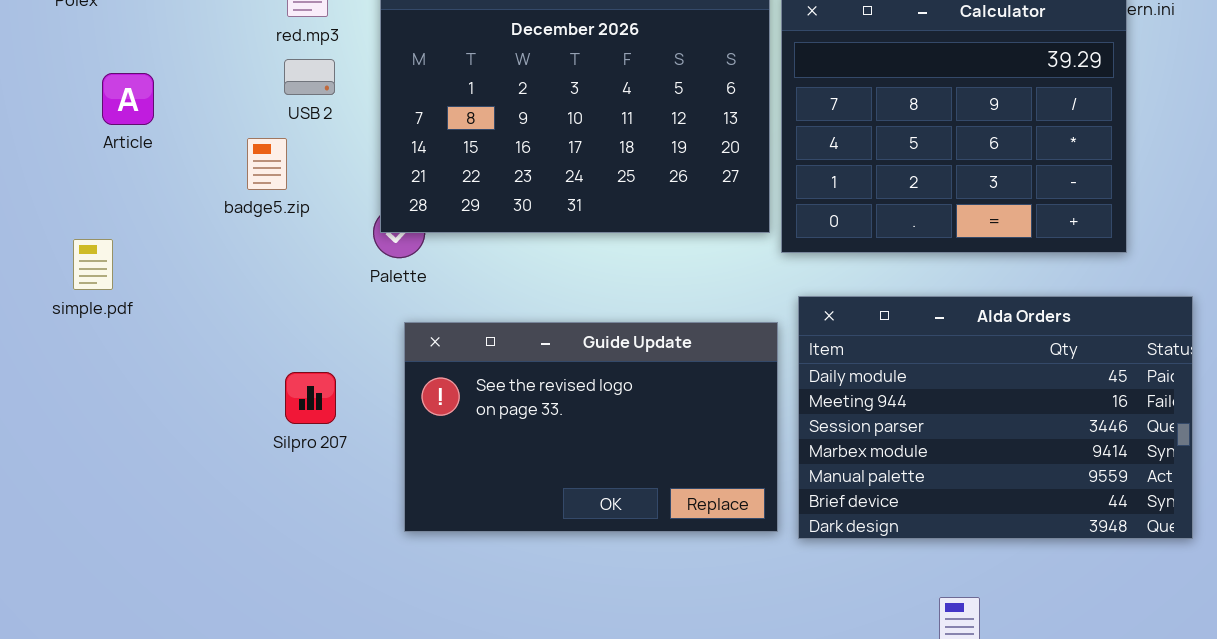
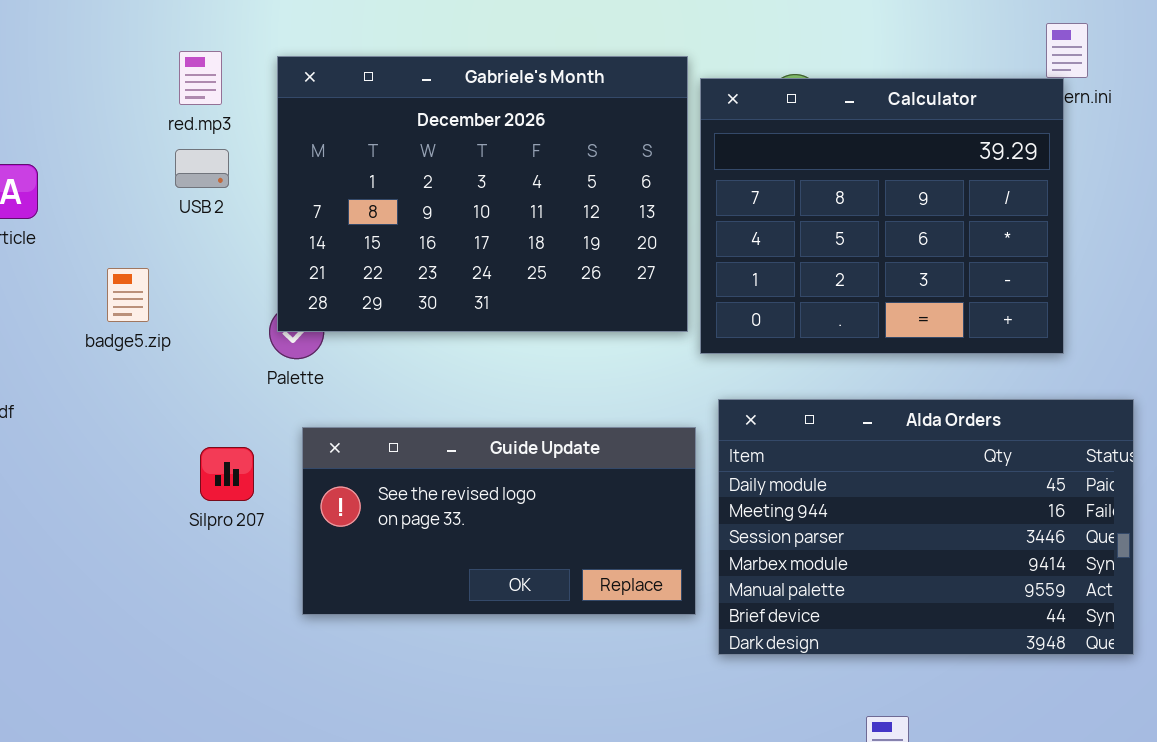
badge5.zip: [247,138,287,190] -> [107,268,149,322], moved
Guide Update: [404,322,778,532] -> [302,427,696,615], resized
Silpro 207: [285,372,336,424] -> [200,447,254,501], moved

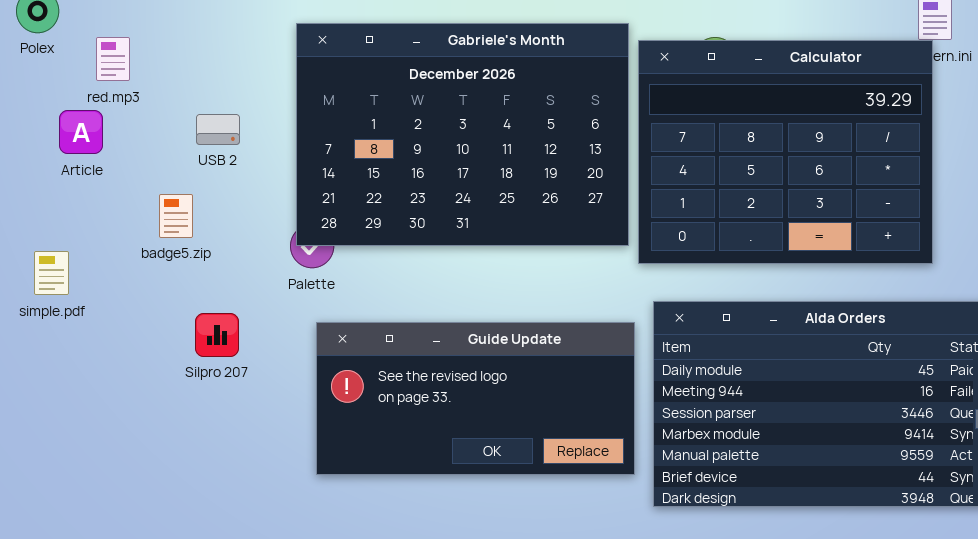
red.mp3: [179,51,222,105] -> [96,37,130,81], moved
USB 2: [175,149,229,188] -> [196,114,240,145], moved
Silpro 207: [200,447,254,501] -> [195,313,239,357], moved

